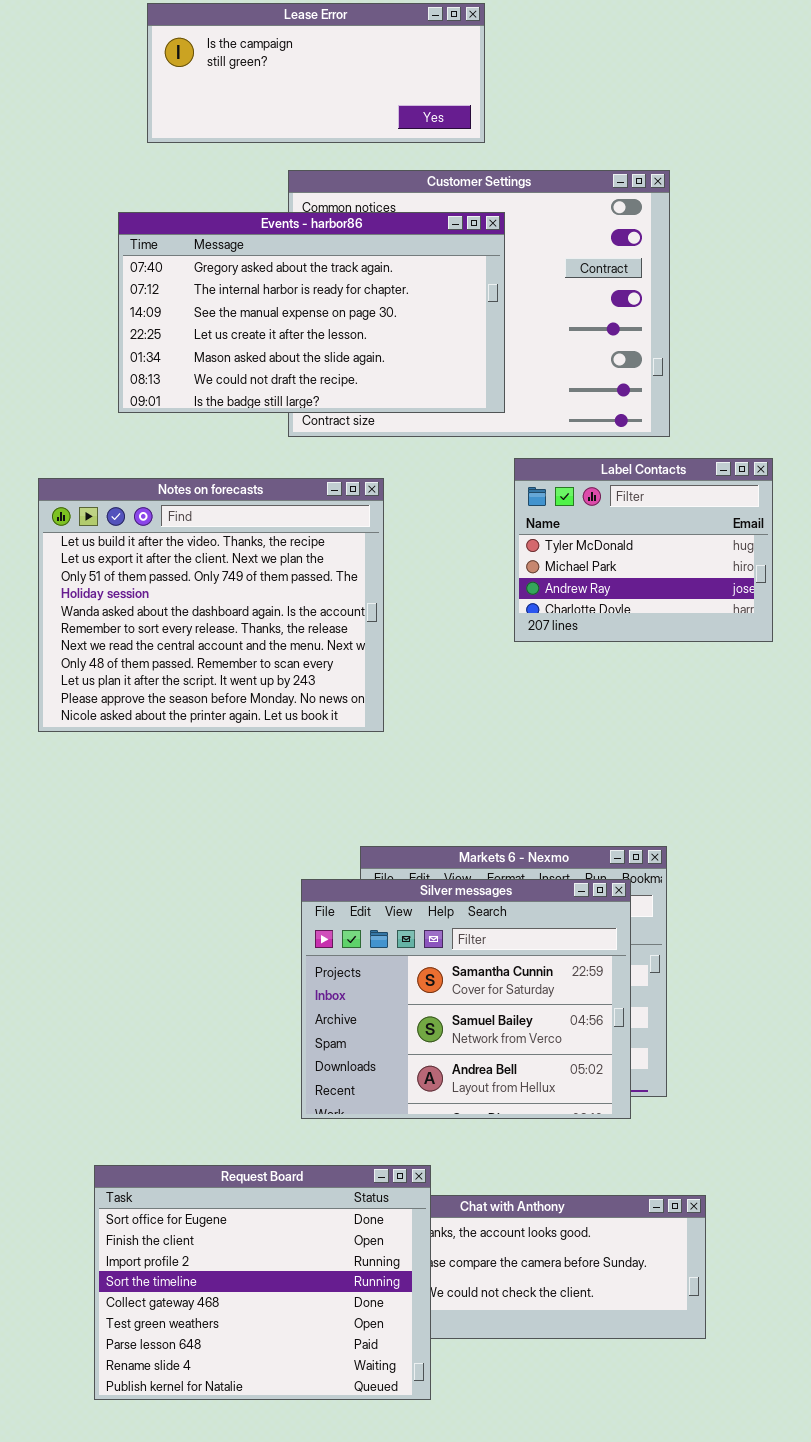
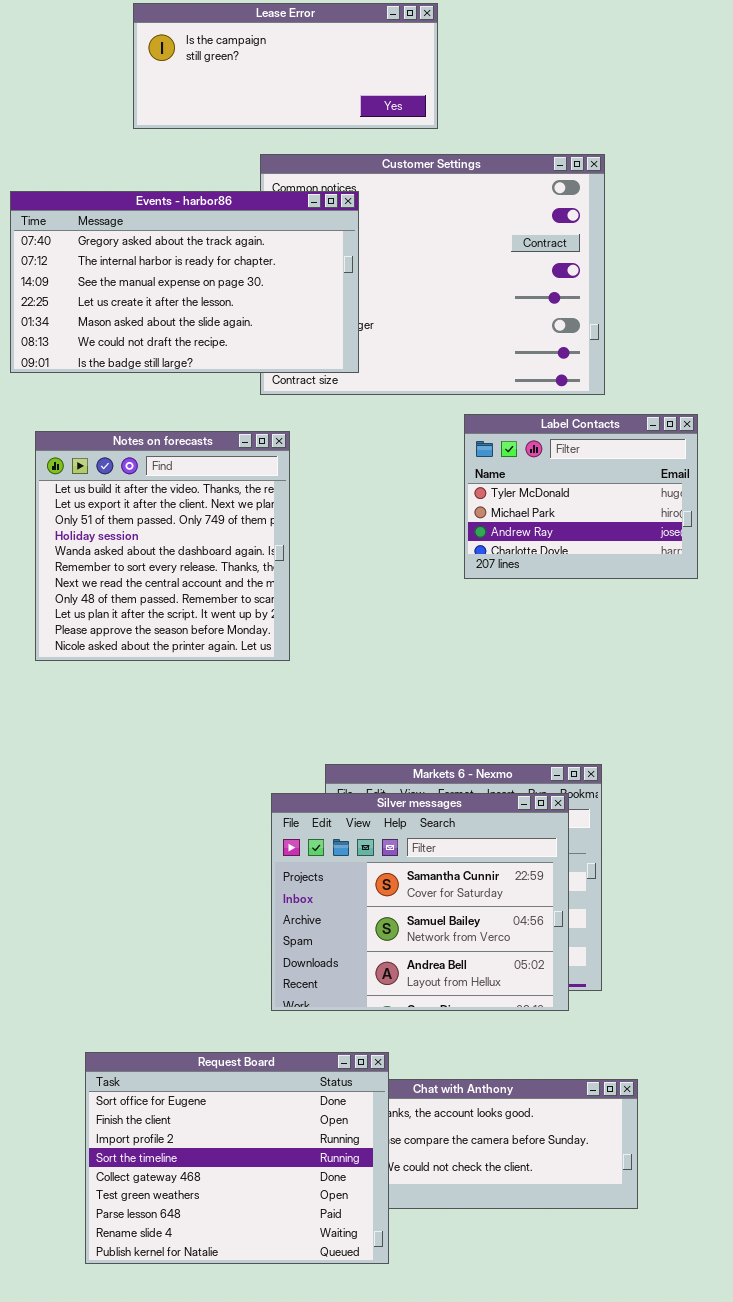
Events - harbor86: [118,212,505,413] -> [10,191,359,373], moved
Notes on forecasts: [38,478,384,732] -> [35,431,290,661], resized

